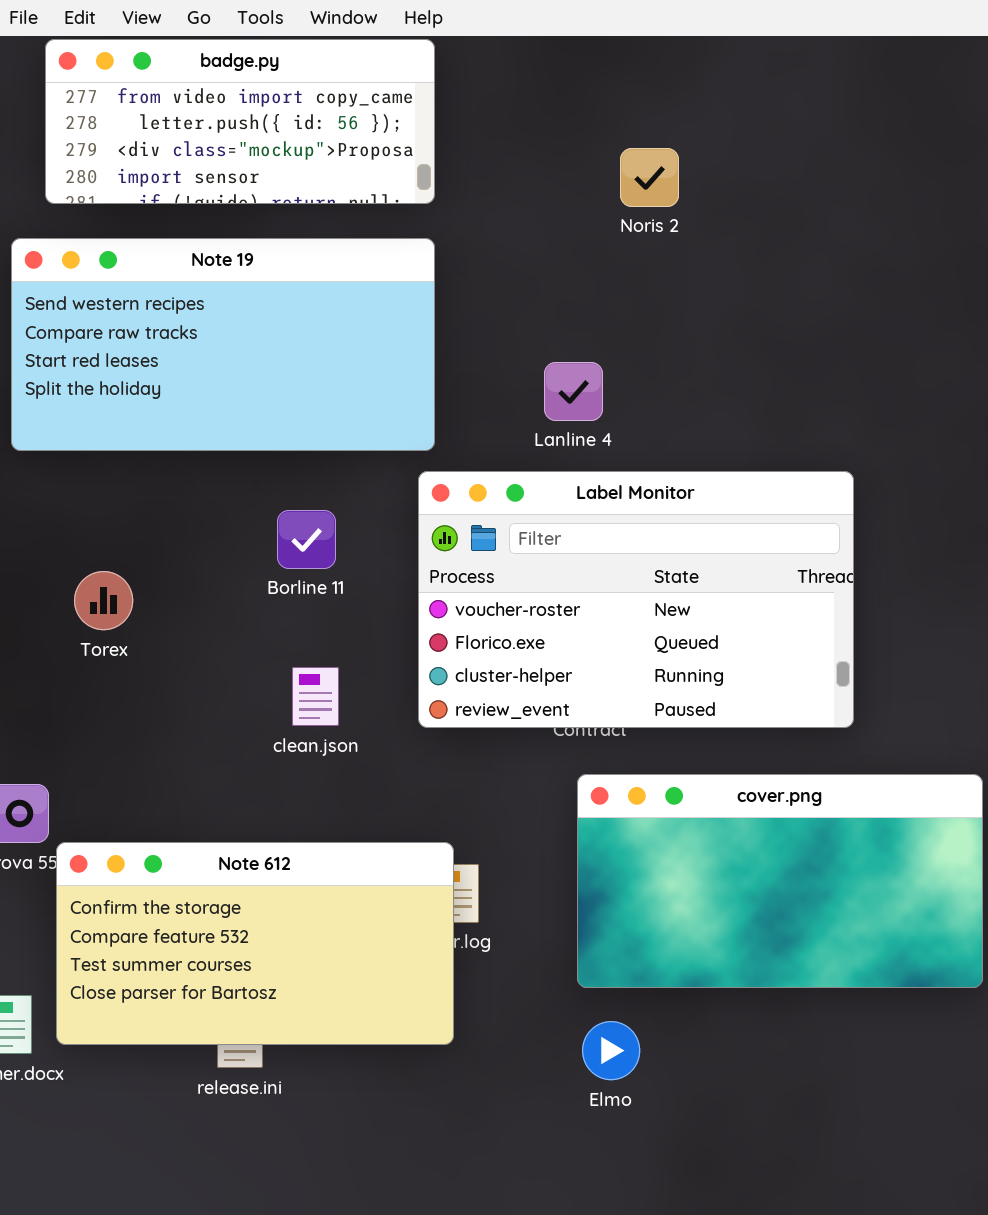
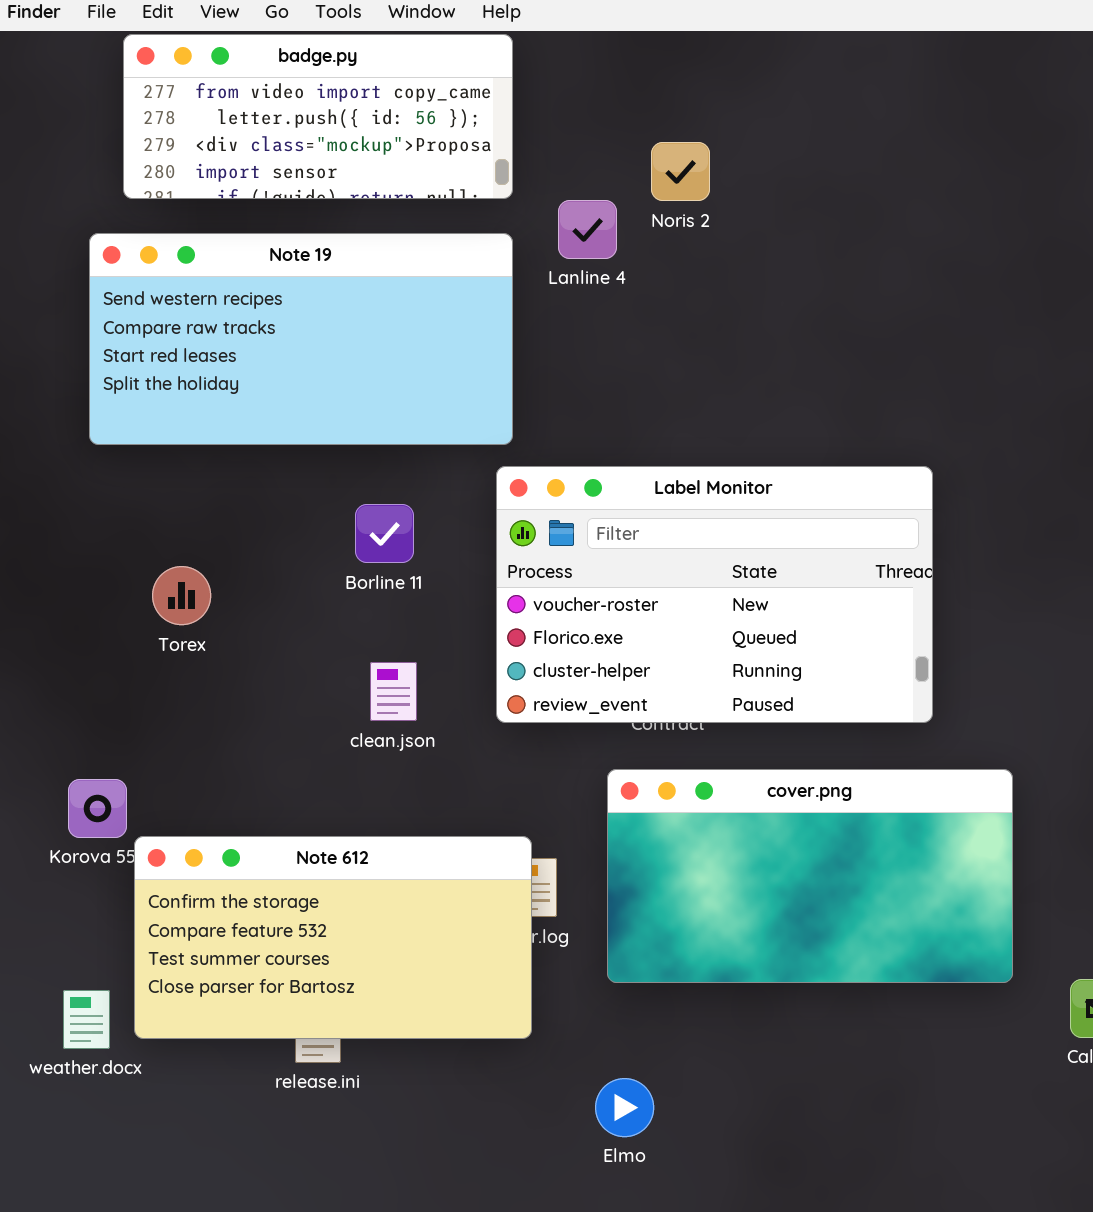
Noris 2: [620,148,679,207] -> [651,142,710,201], moved
Lanline 4: [544,362,603,421] -> [558,200,617,259], moved
cover.png: [577,774,983,988] -> [607,769,1013,983], moved
Elmo: [582,1021,640,1080] -> [595,1078,654,1137], moved

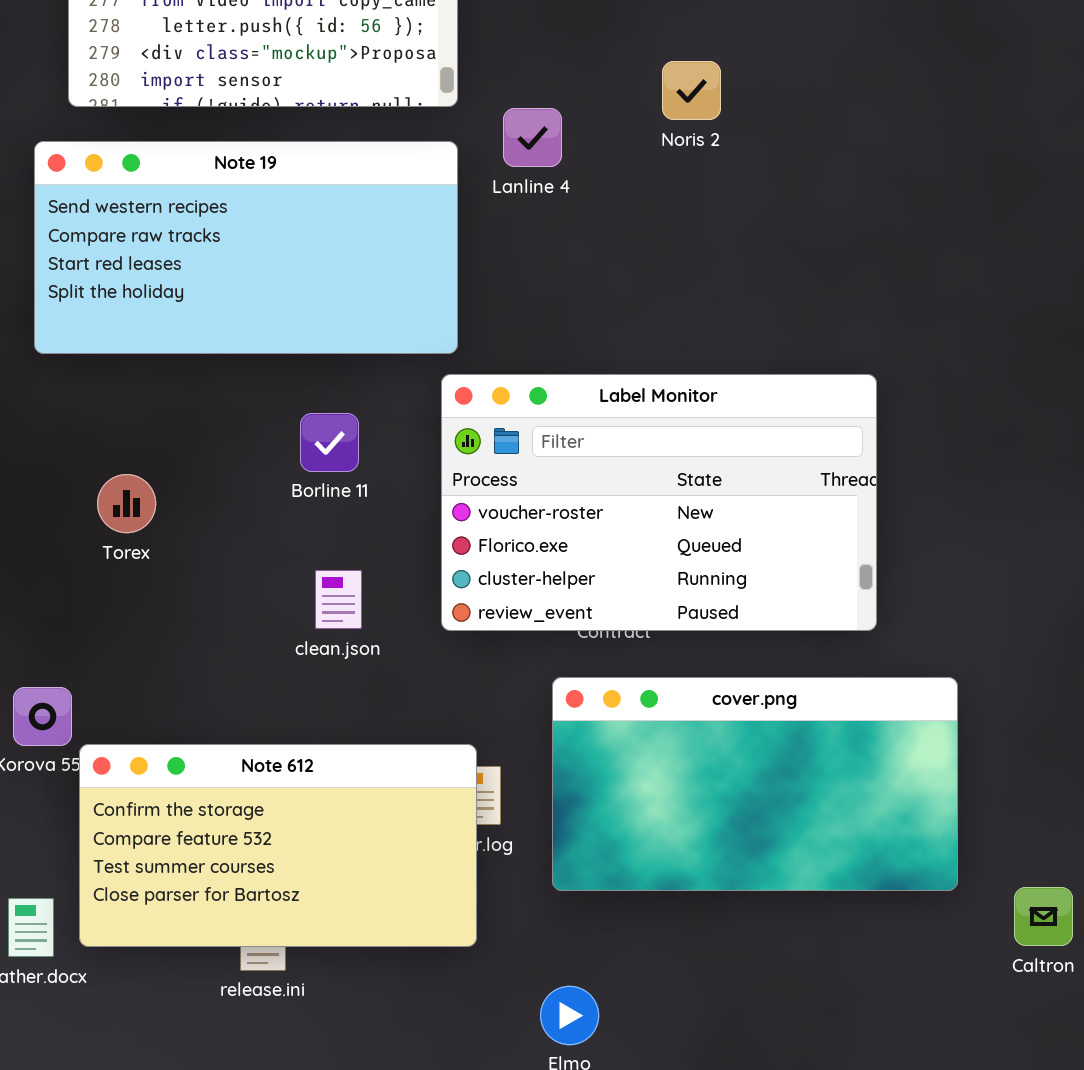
Noris 2: [651,142,710,201] -> [662,61,721,120], moved

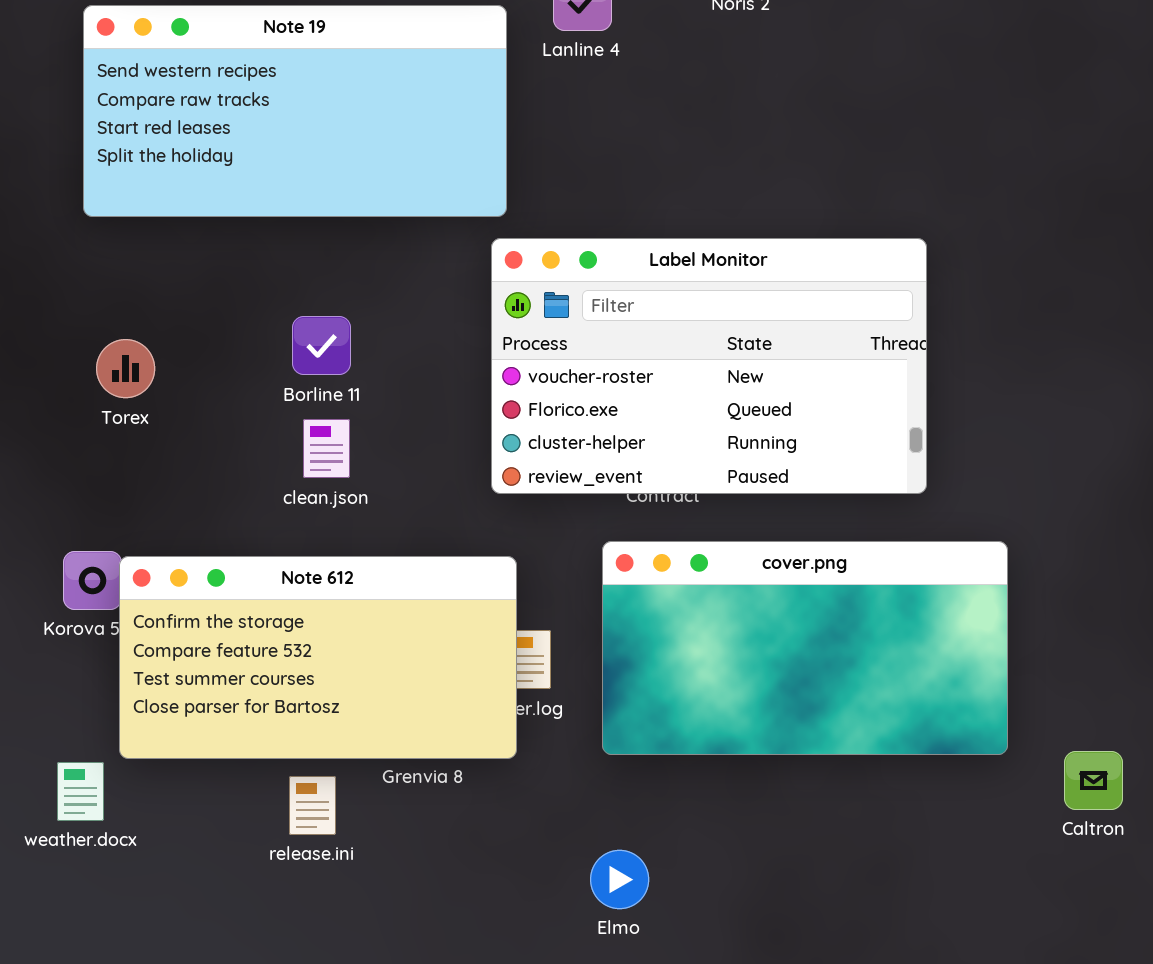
Borline 11: [300,413,359,472] -> [292,316,351,375], moved
Torex: [97,474,156,533] -> [96,339,155,398], moved
clean.json: [315,570,362,629] -> [303,419,350,478], moved
Note 612: [79,744,477,947] -> [119,556,517,759], moved

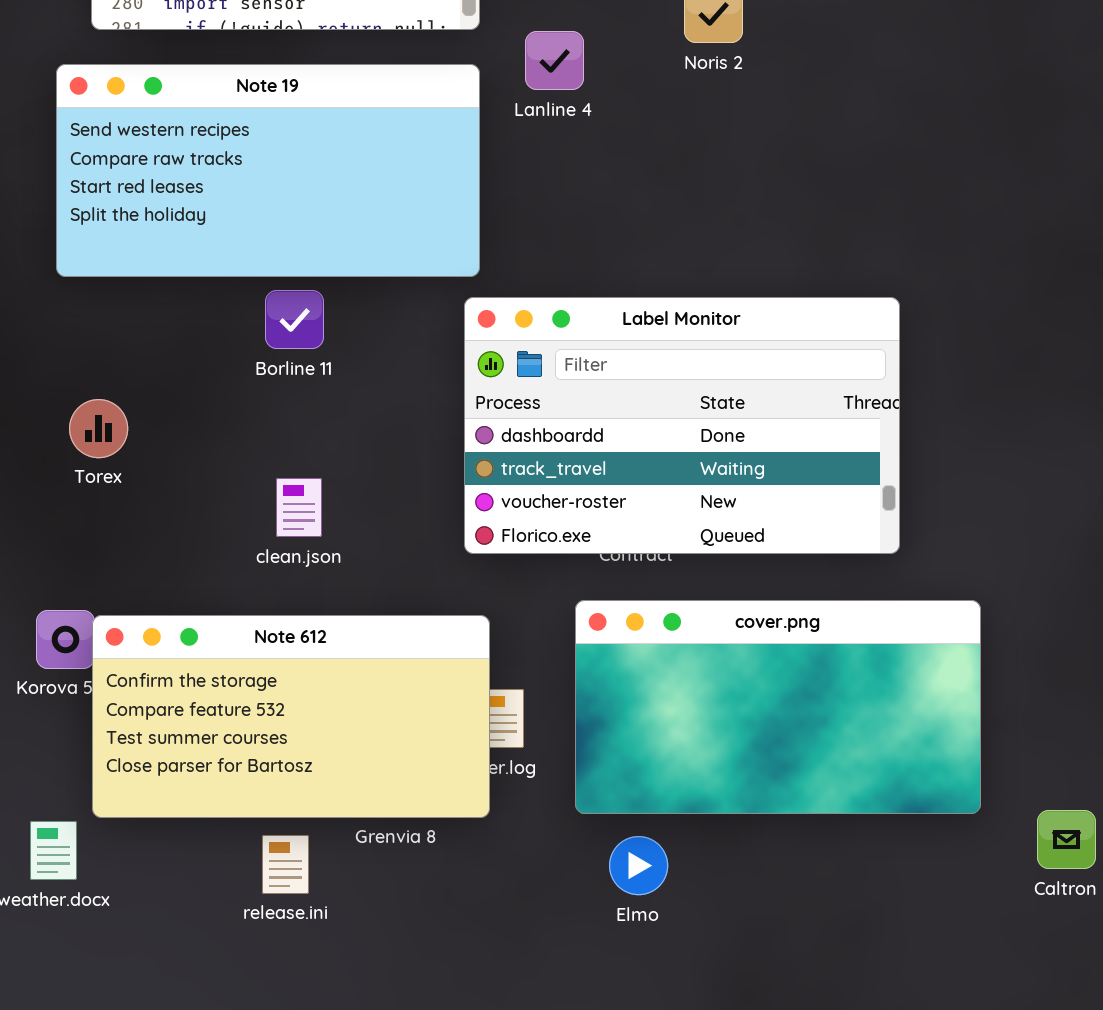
Label Monitor: [491,238,927,494] -> [464,297,900,554], scrolled up 2 rows
Borline 11: [292,316,351,375] -> [265,290,324,349], moved
Elmo: [590,850,649,909] -> [609,836,668,895], moved

